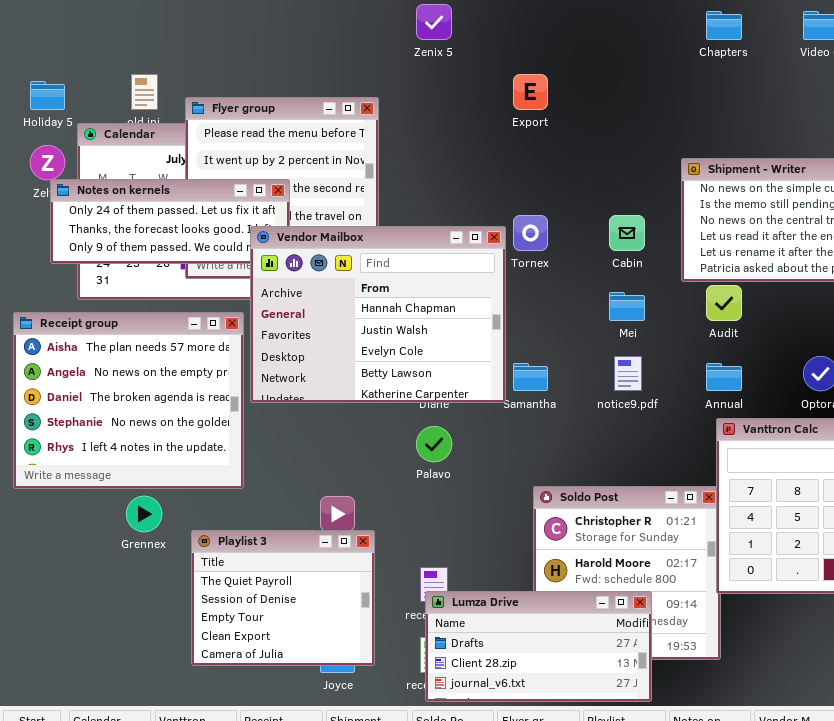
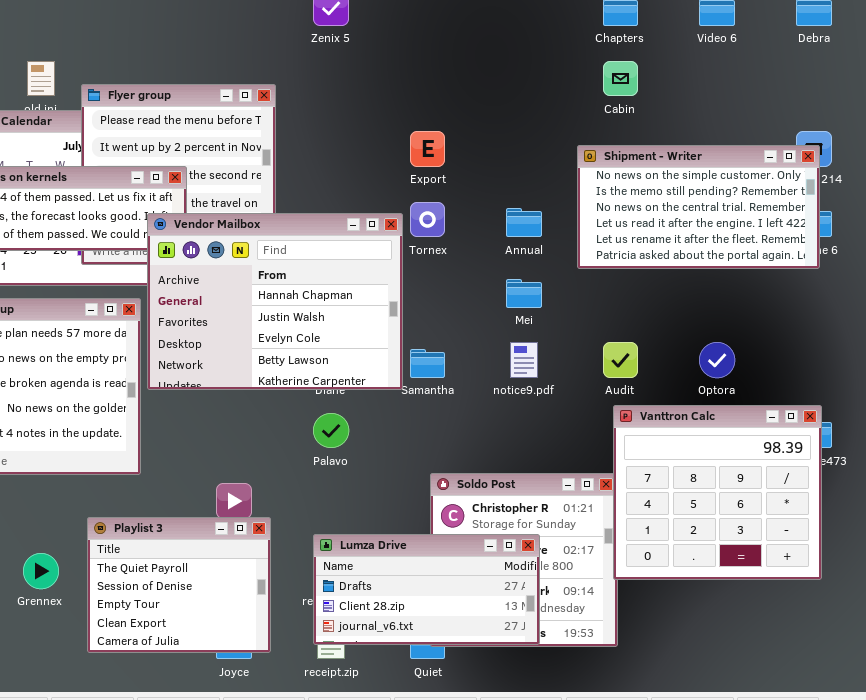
Export: [513,74,548,110] -> [410,131,445,167], moved
Cabin: [609,215,645,251] -> [603,61,638,96], moved
Audit: [706,285,742,321] -> [603,342,638,378], moved
Annual: [706,363,742,391] -> [506,208,542,237], moved
Grennex: [126,496,162,532] -> [23,553,59,589], moved
Lumza Drive: [425,591,652,702] -> [313,534,540,645], moved

